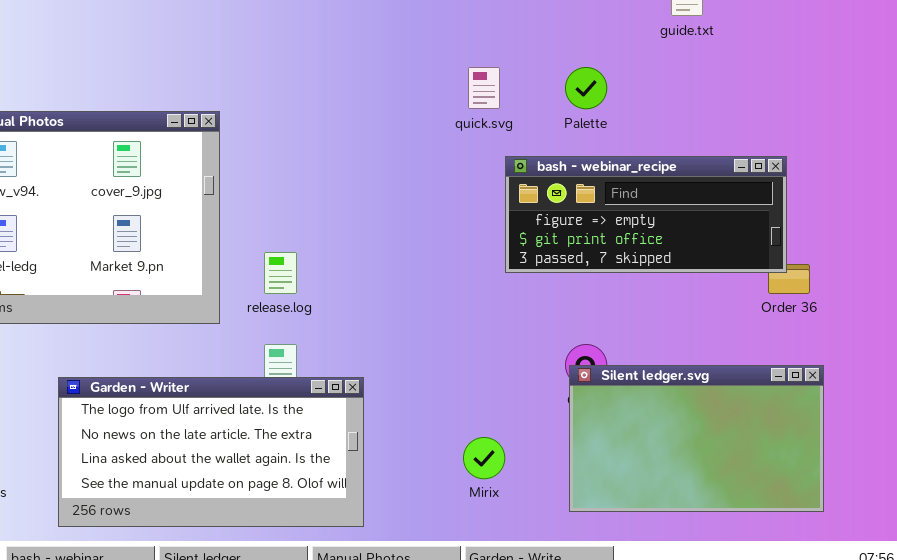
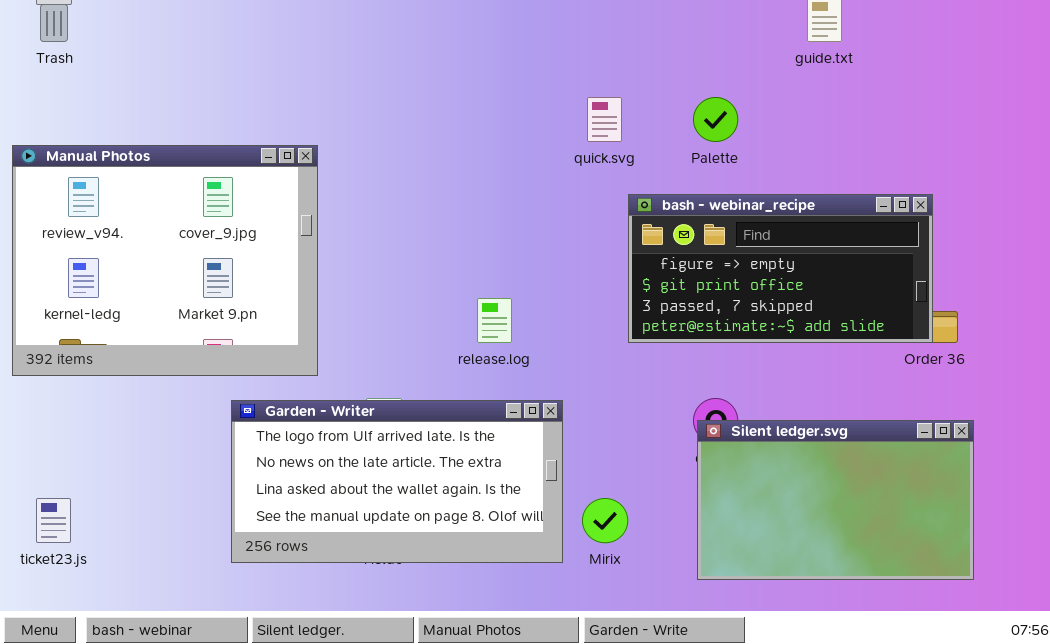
bash - webinar_recipe: [505,156,787,273] -> [628,194,933,343], resized
release.log: [264,252,297,294] -> [477,298,512,343], moved
Garden - Writer: [58,377,364,527] -> [231,400,563,563], moved

